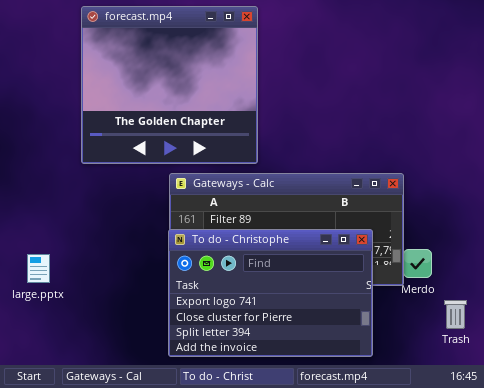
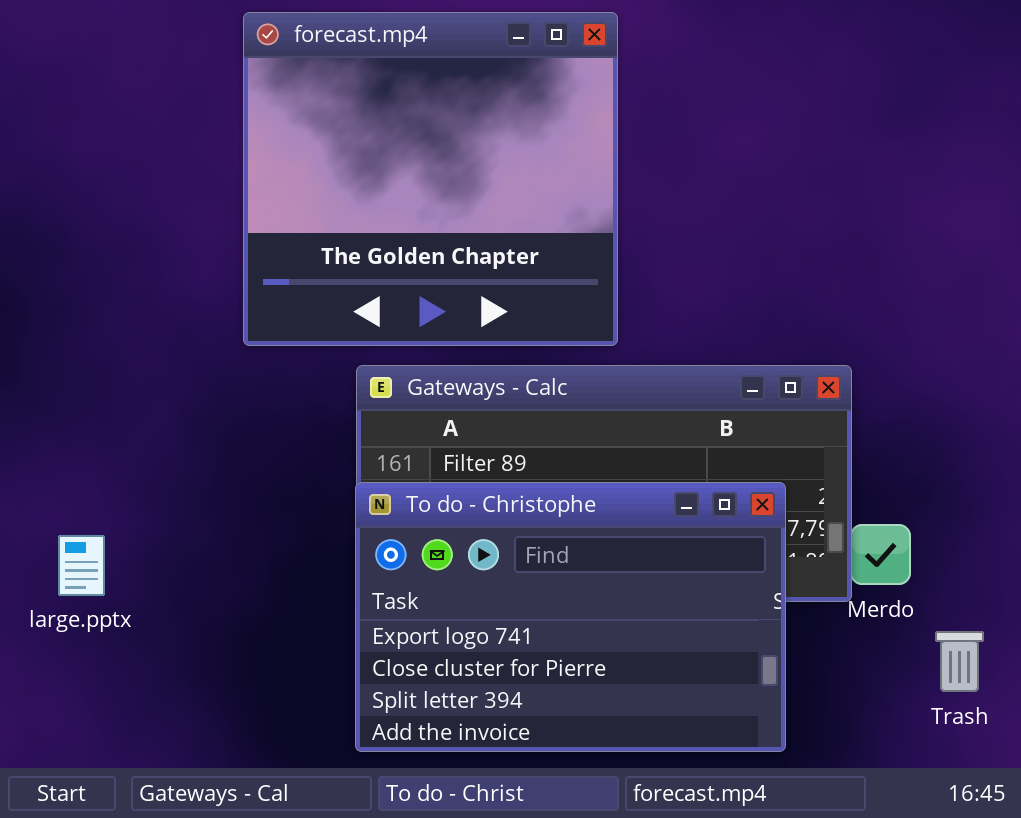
forecast.mp4: [81,6,258,164] -> [243,12,618,346], moved

